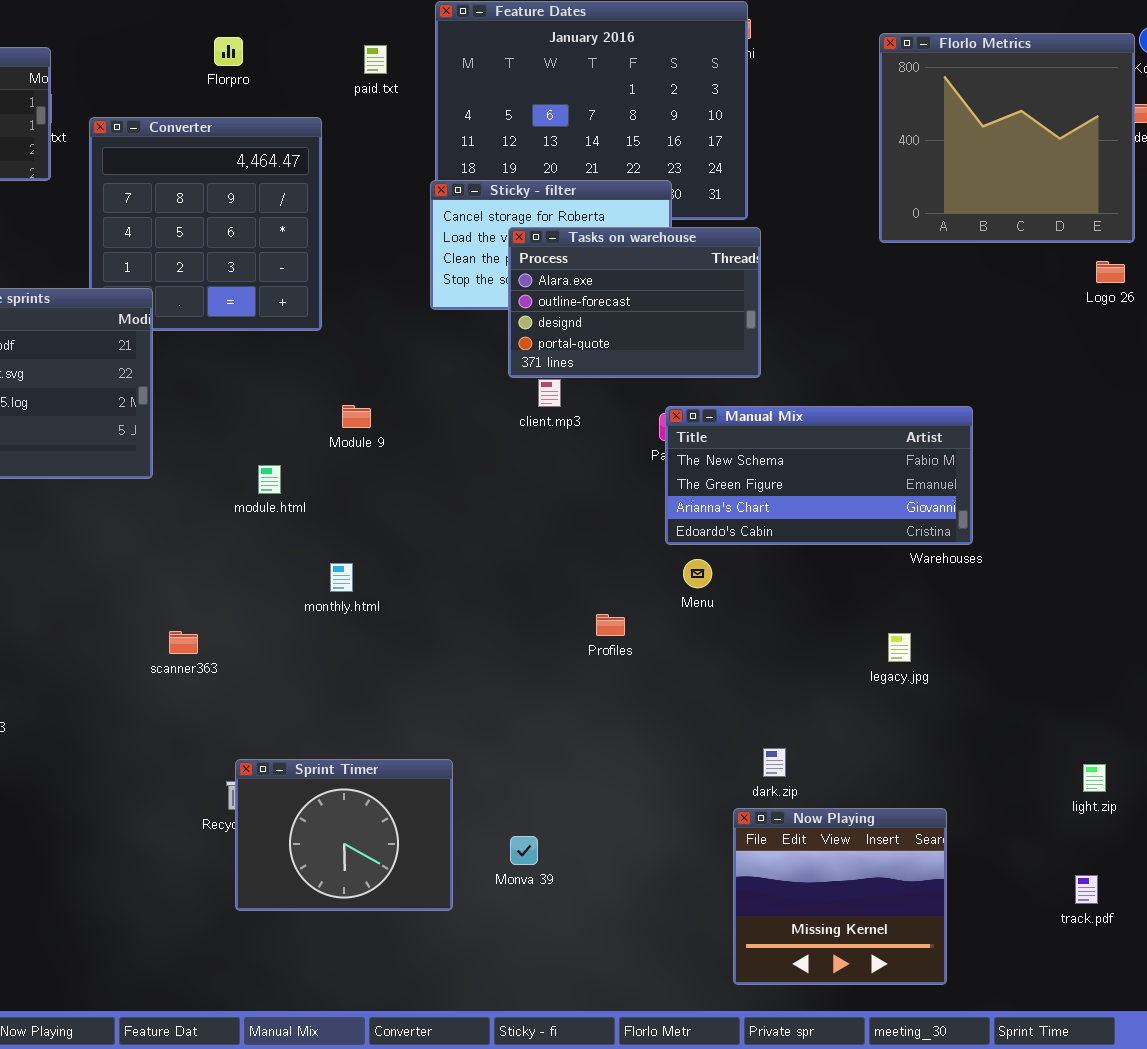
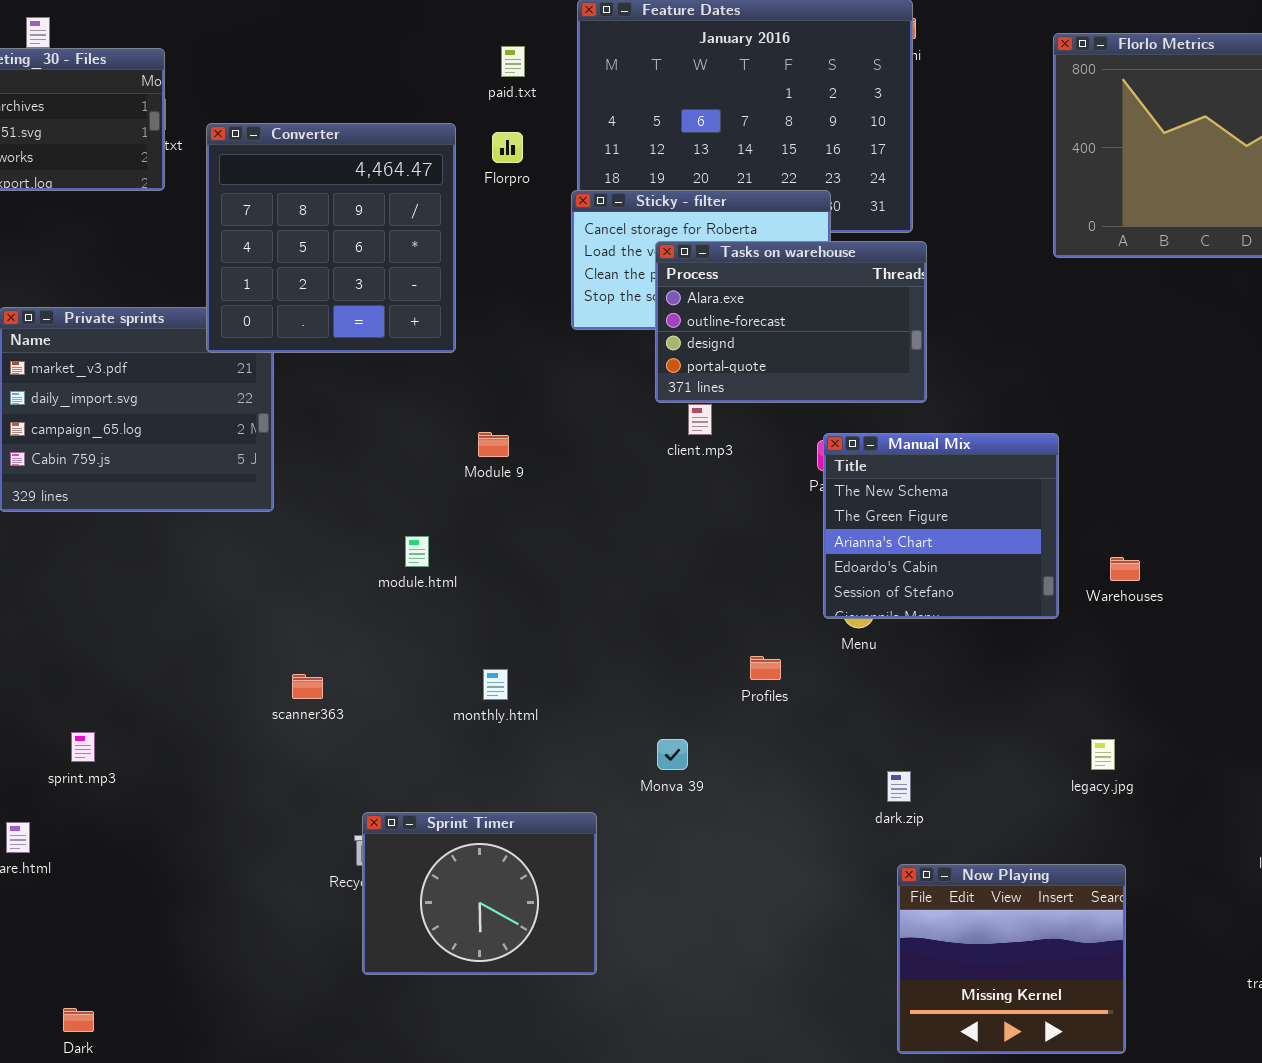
Florpro: [214,37,243,66] -> [492,132,523,163], moved
Converter: [89,117,322,331] -> [206,123,456,353], raised
Manual Mix: [665,406,973,545] -> [823,433,1059,619], resized
module.html: [258,465,281,494] -> [405,536,429,567], moved
monthly.html: [330,563,353,592] -> [483,669,508,700], moved
legacy.jpg: [888,633,911,662] -> [1091,739,1115,770], moved
dark.zip: [763,748,786,777] -> [887,771,911,802], moved
Monva 39: [510,836,538,865] -> [657,739,688,770], moved

